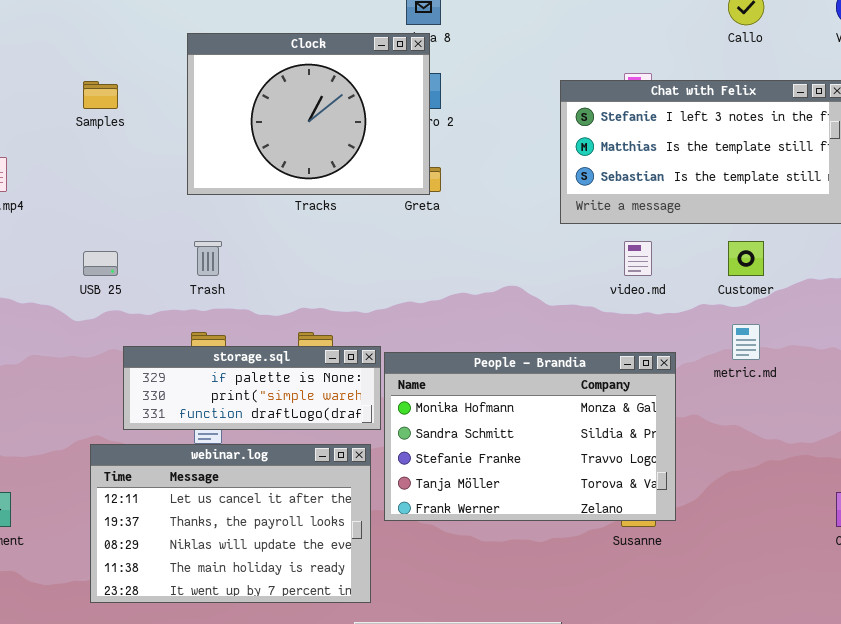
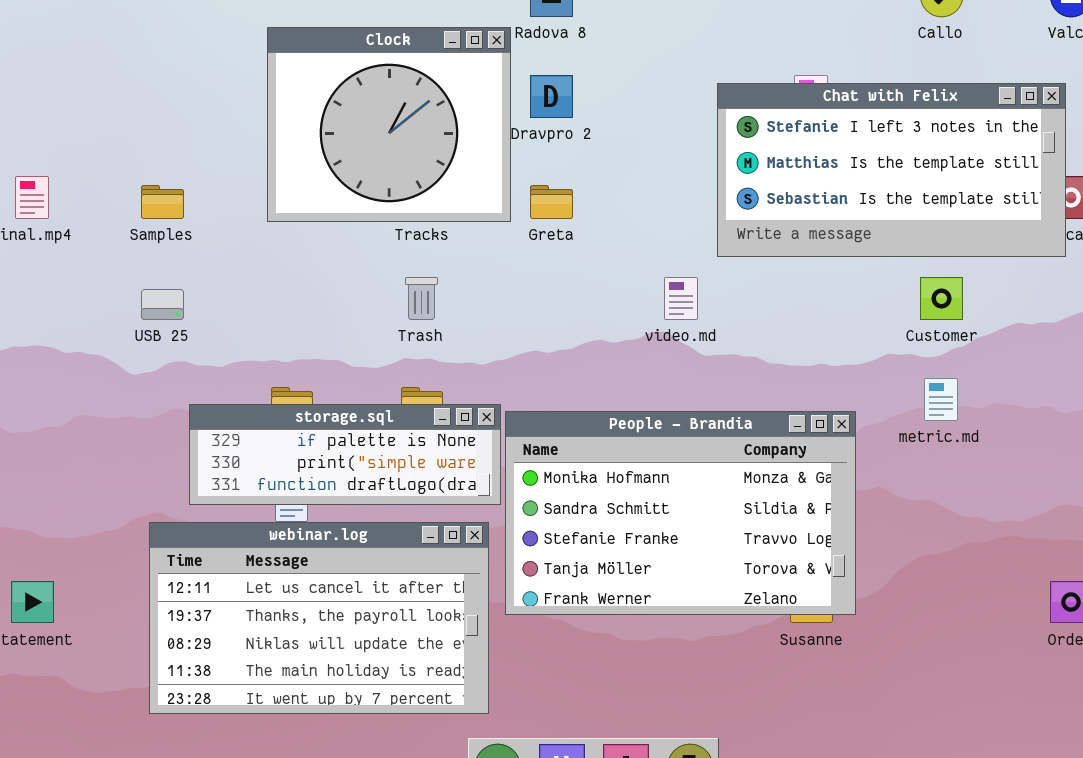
Clock: [187,33,430,195] -> [267,27,511,222], resized
Samples: [83,81,118,109] -> [141,185,184,219], moved
Trash: [194,241,222,276] -> [405,277,438,320], moved
video.md: [624,241,652,276] -> [664,277,698,320], moved

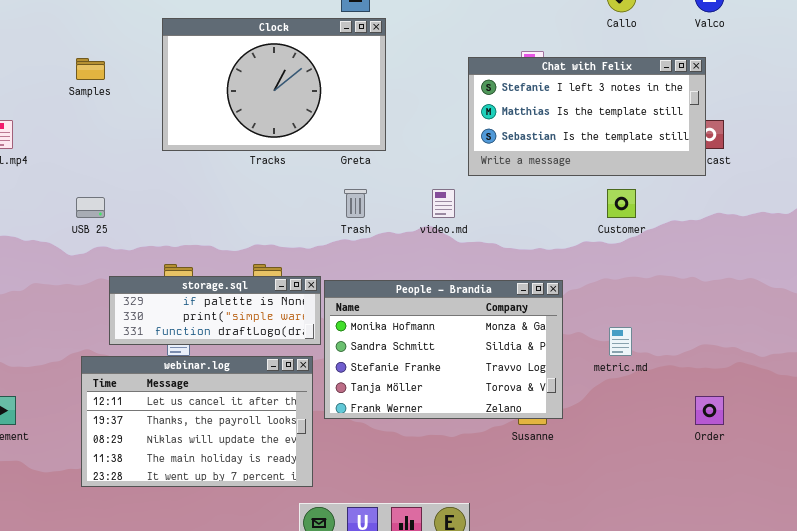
Clock: [267,27,511,222] -> [162,18,386,151], resized
Samples: [141,185,184,219] -> [76,58,105,80], moved
Trash: [405,277,438,320] -> [344,189,367,218], moved
metric.md: [924,378,958,421] -> [609,327,632,356], moved

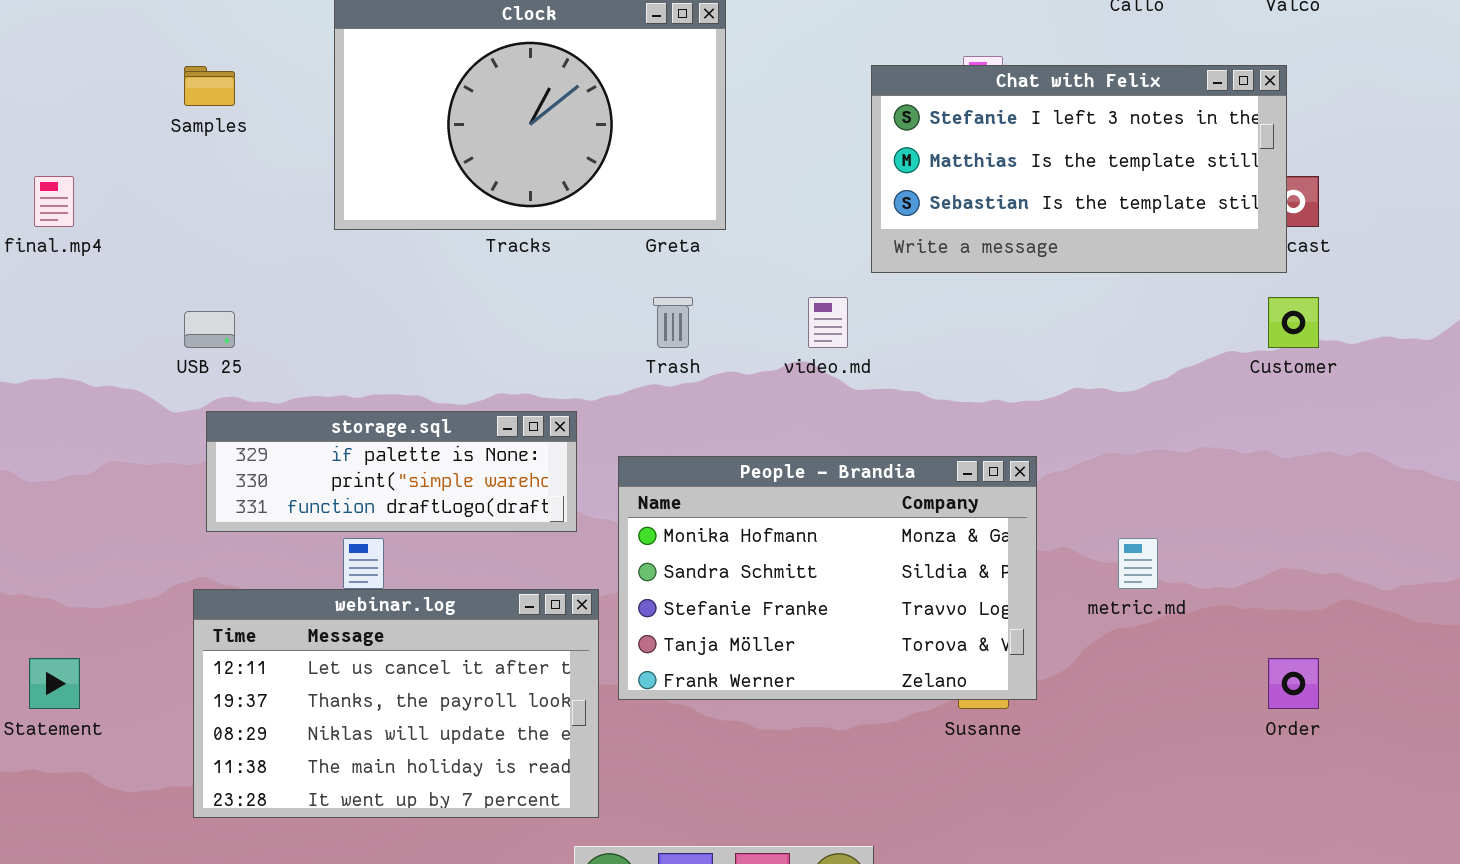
Customer: [607,189,636,218] -> [1268,297,1319,348], moved
storage.sql: [109,276,321,345] -> [206,411,577,532], moved

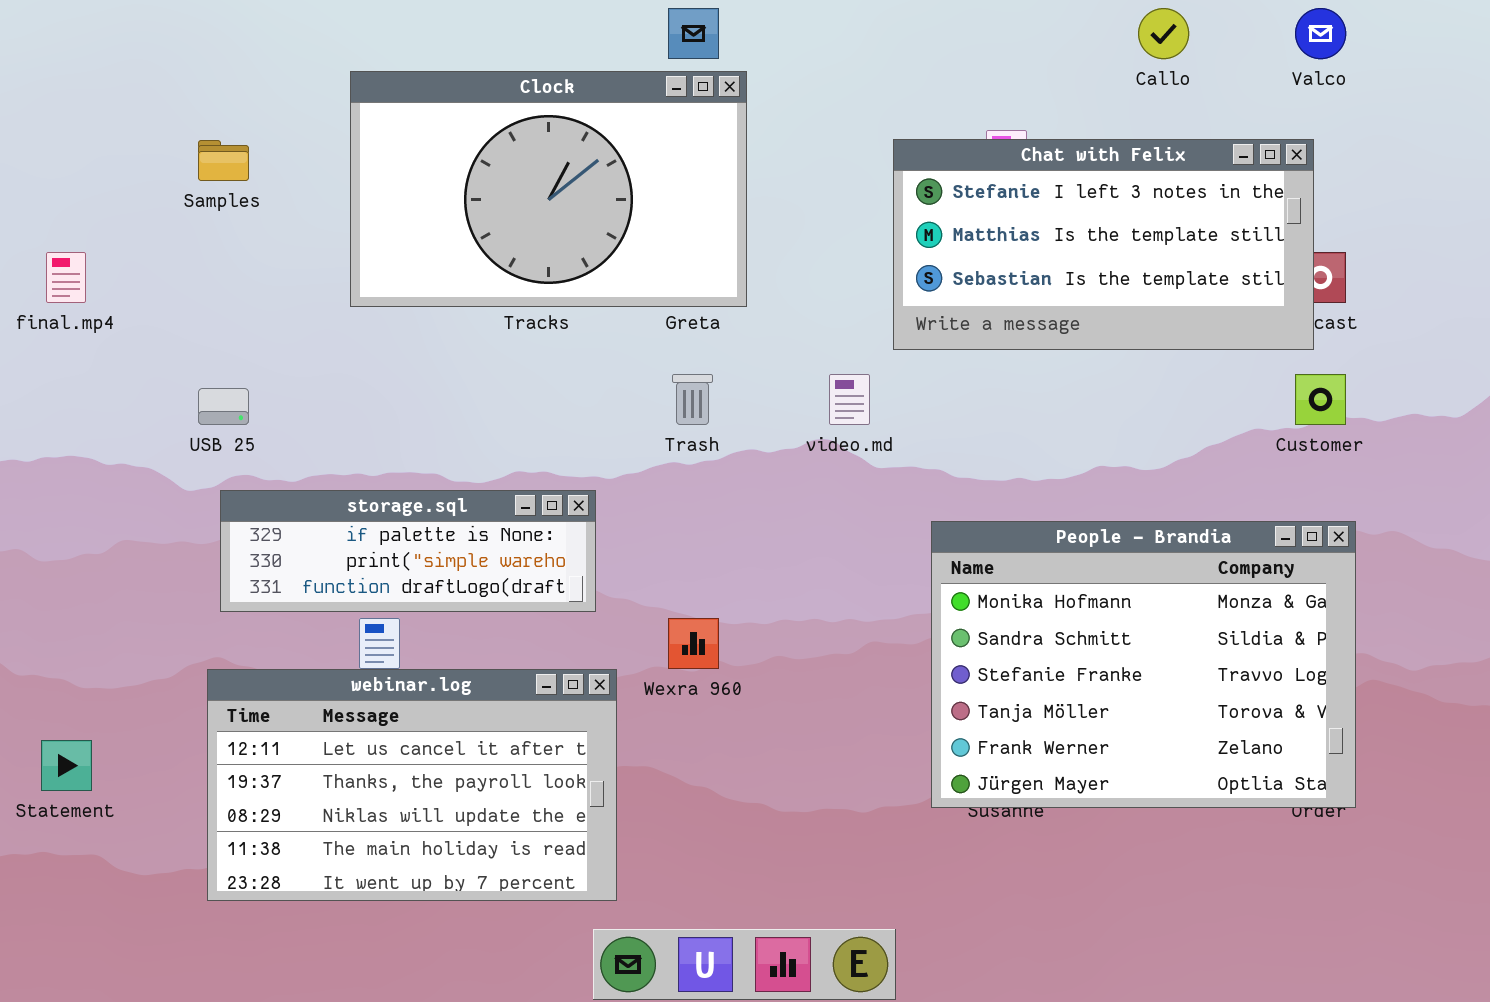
People - Brandia: [618,456,1037,700] -> [931,521,1356,808], moved, resized

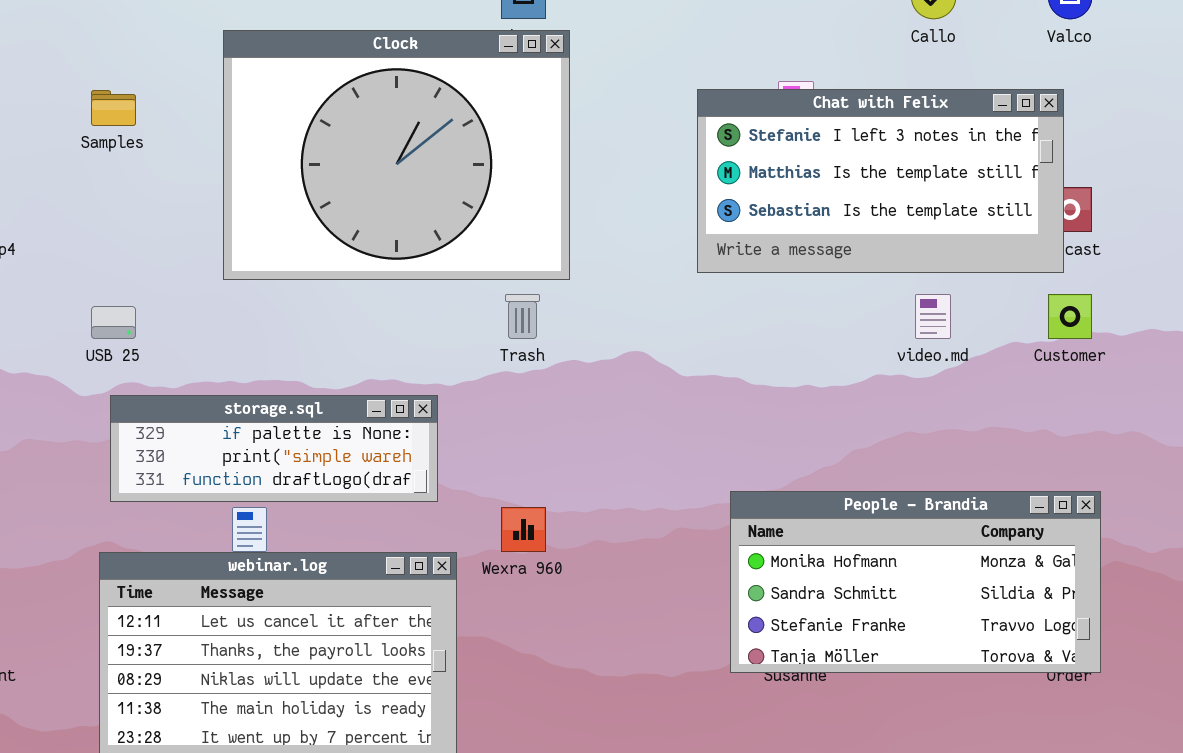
Clock: [350,71,747,307] -> [223,30,570,280], resized
video.md: [829,374,870,425] -> [915,294,951,339], moved
People - Brandia: [931,521,1356,808] -> [730,491,1101,673], resized

